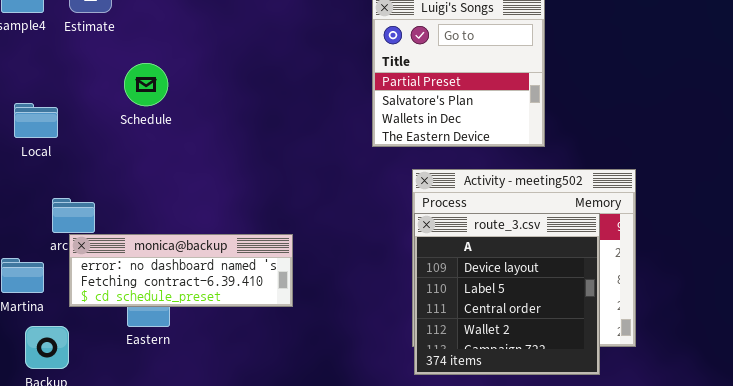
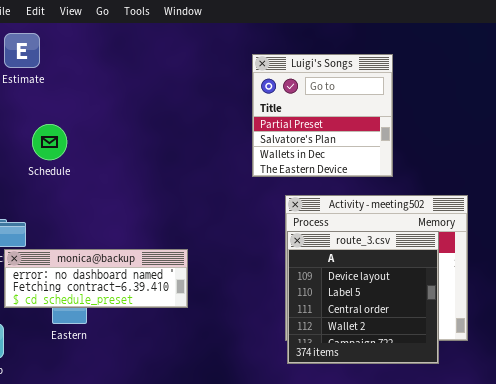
Schedule: [124,63,168,106] -> [32,124,67,160], moved

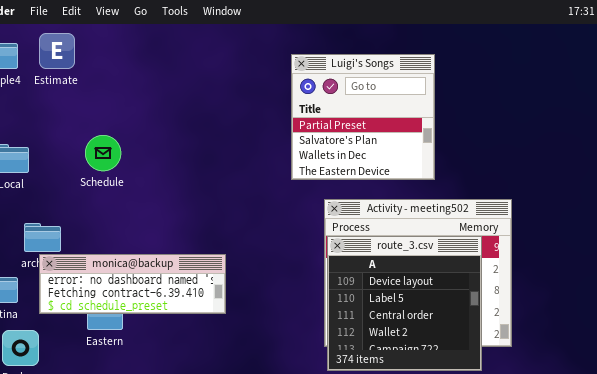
Schedule: [32,124,67,160] -> [85,135,121,171], moved

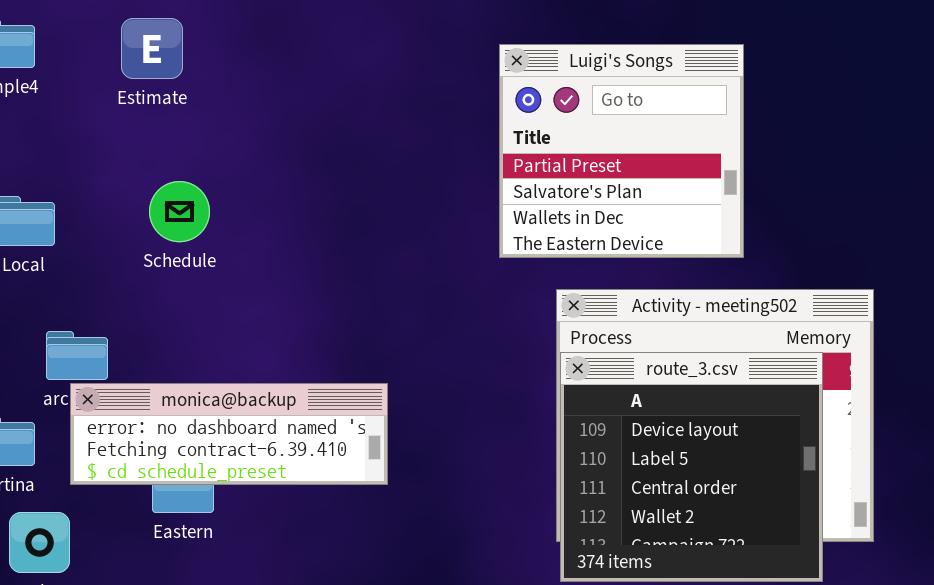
Estimate: [39,33,75,69] -> [121,18,183,79], moved

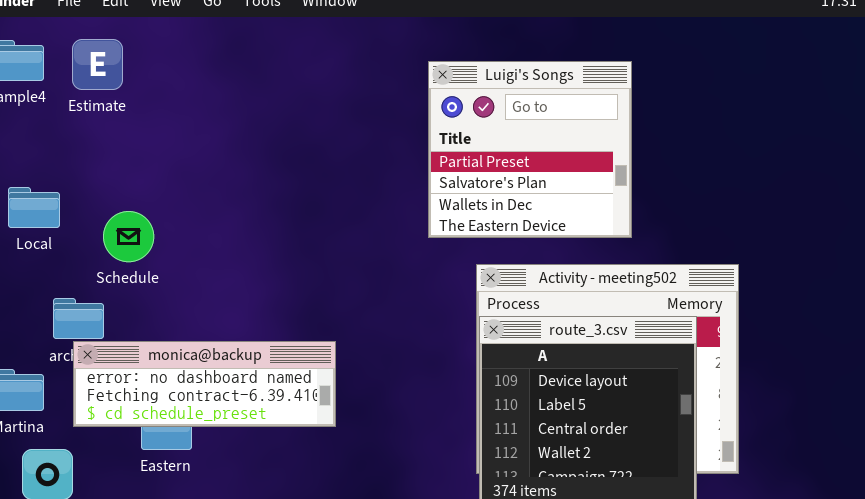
Estimate: [121,18,183,79] -> [72,39,123,90], moved
Schedule: [149,181,210,242] -> [103,211,154,262], moved

